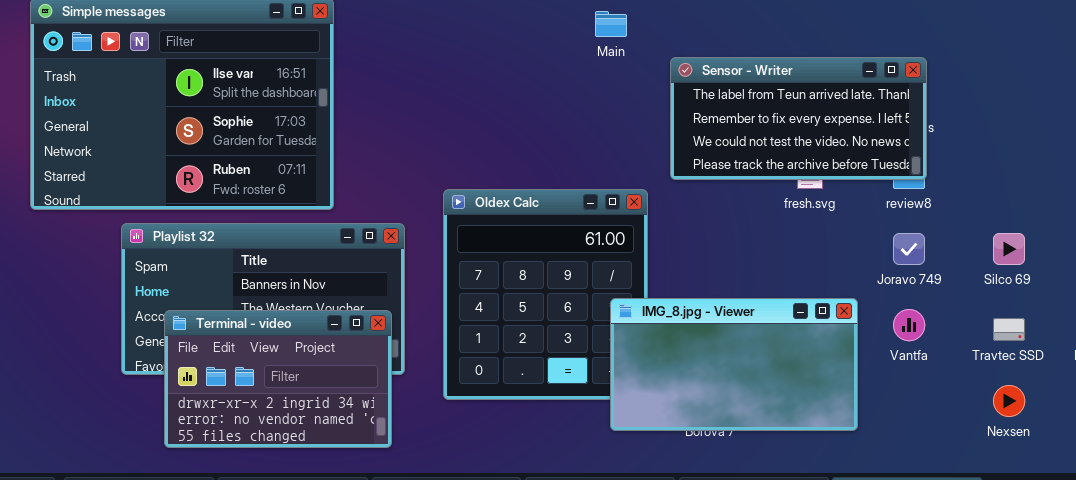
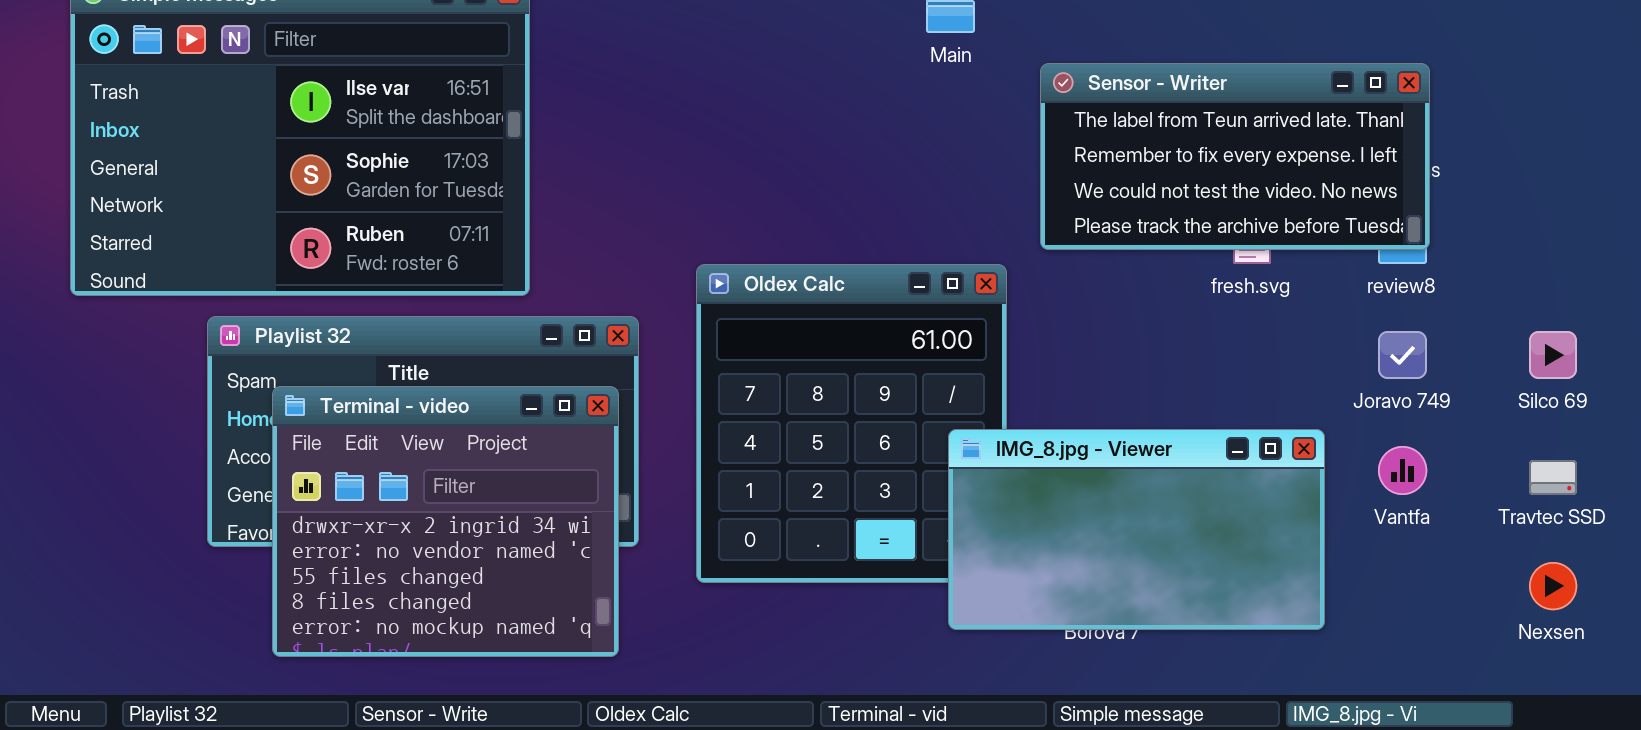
Terminal - video: [164,310,392,448] -> [272,386,619,657], resized

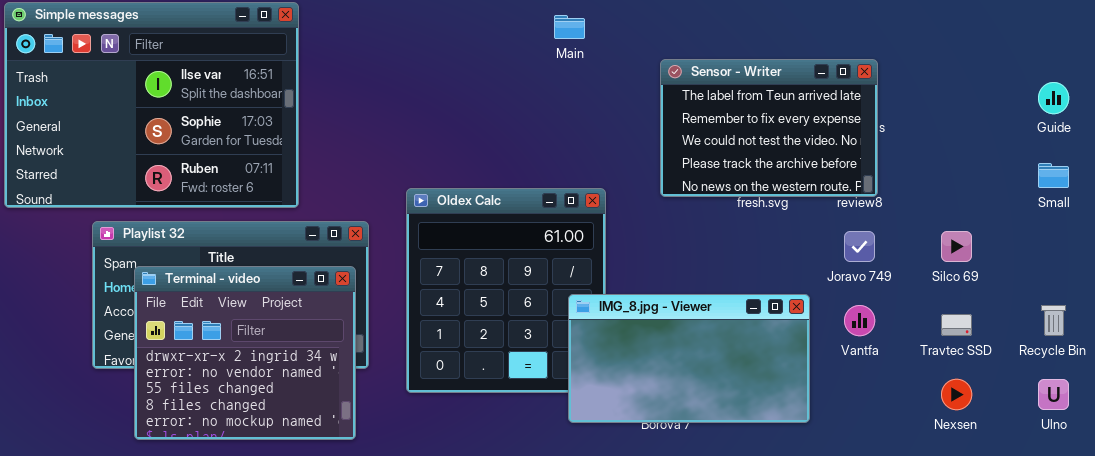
Sensor - Writer: [1040,63,1430,250] -> [660,59,878,197], resized

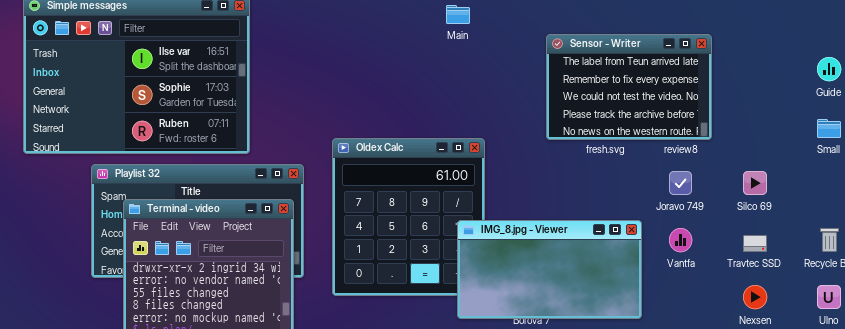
Sensor - Writer: [660,59,878,197] -> [546,34,712,140], moved

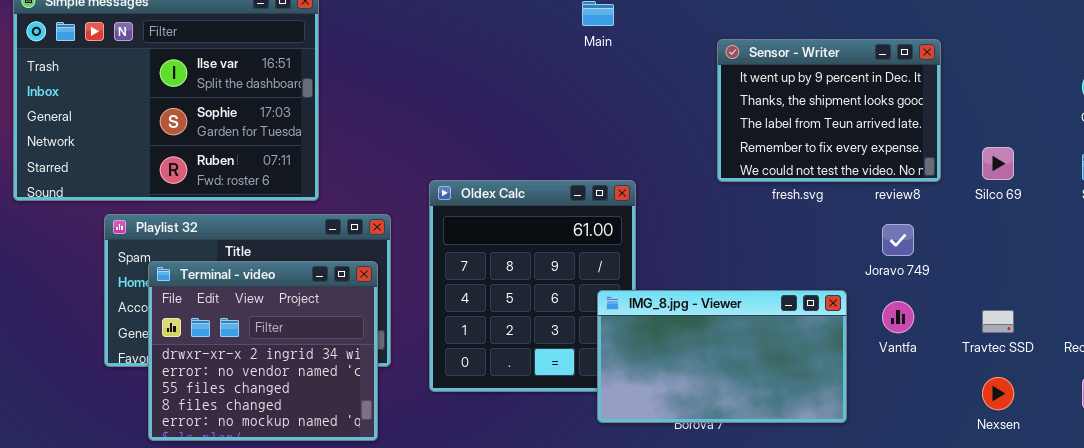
Sensor - Writer: [546,34,712,140] -> [717,39,941,182], scrolled up 2 rows
Silco 69: [743,171,767,195] -> [982,147,1014,180], moved

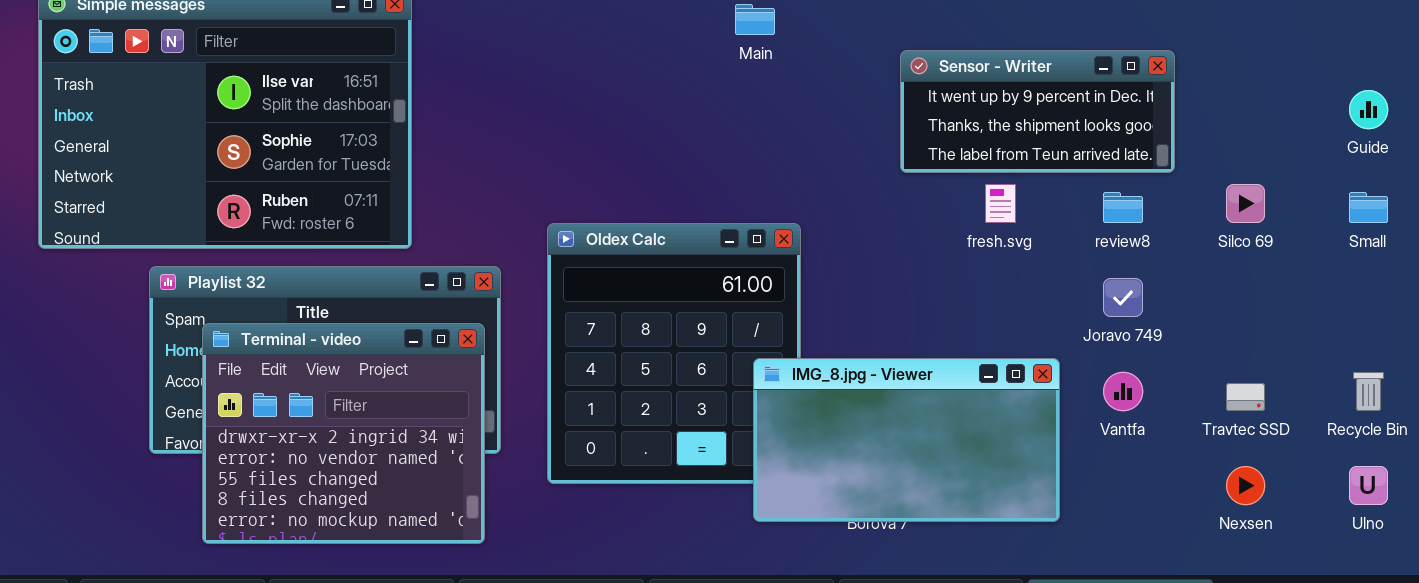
Sensor - Writer: [717,39,941,182] -> [900,50,1175,173], resized

